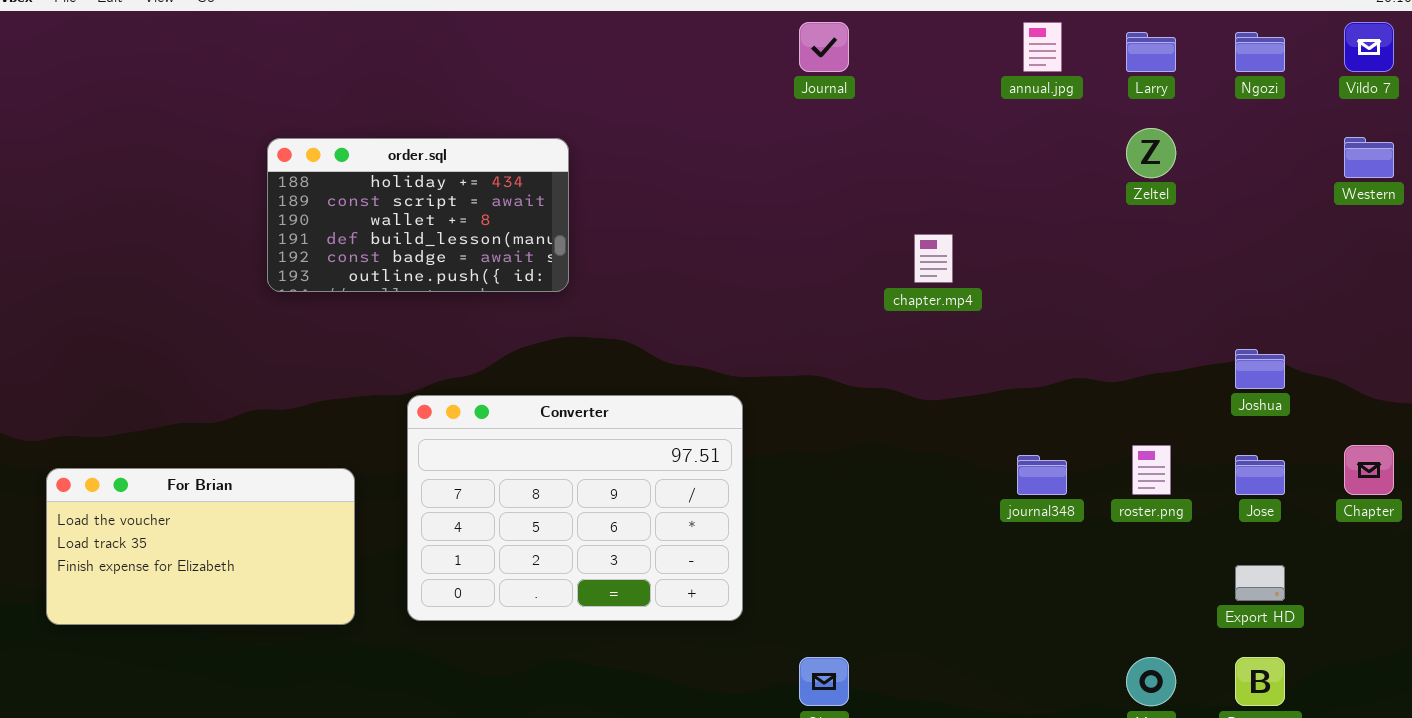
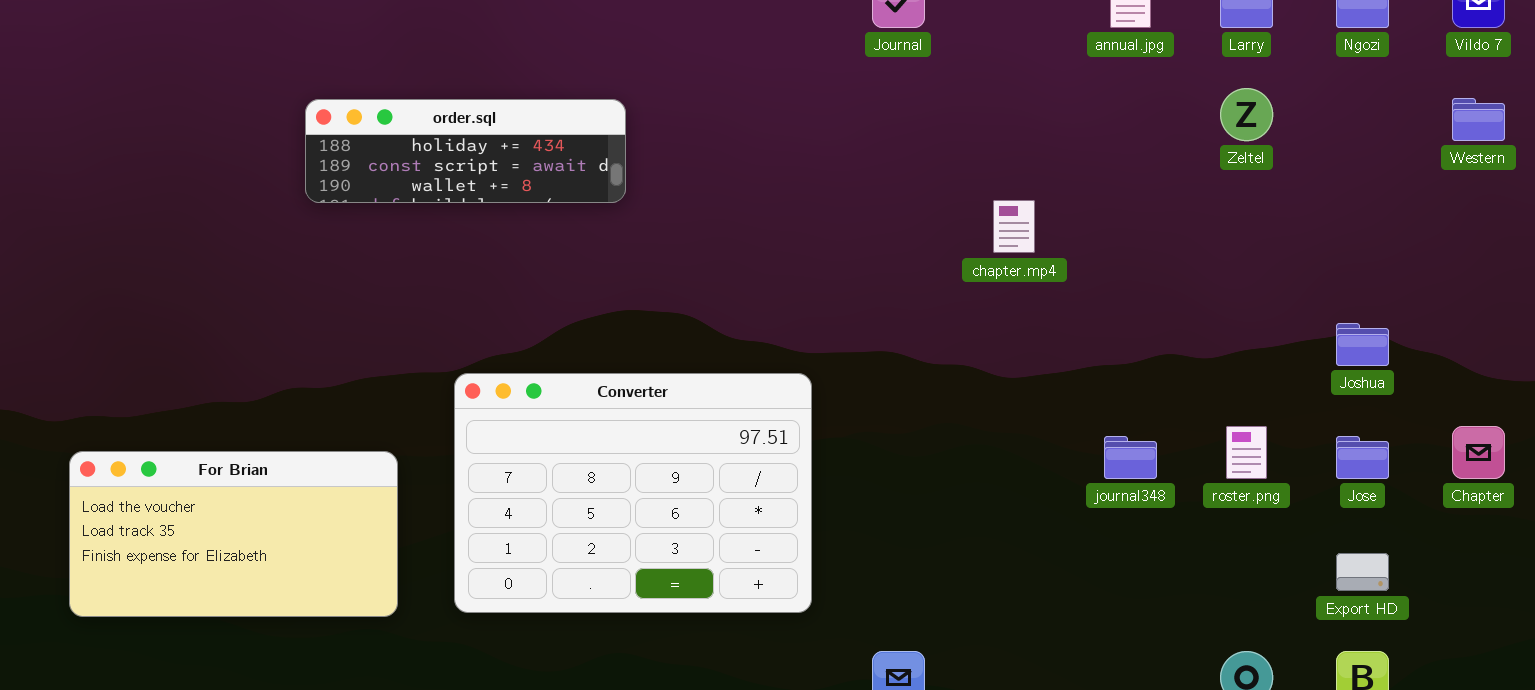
order.sql: [267,138,569,292] -> [305,99,626,203], resized

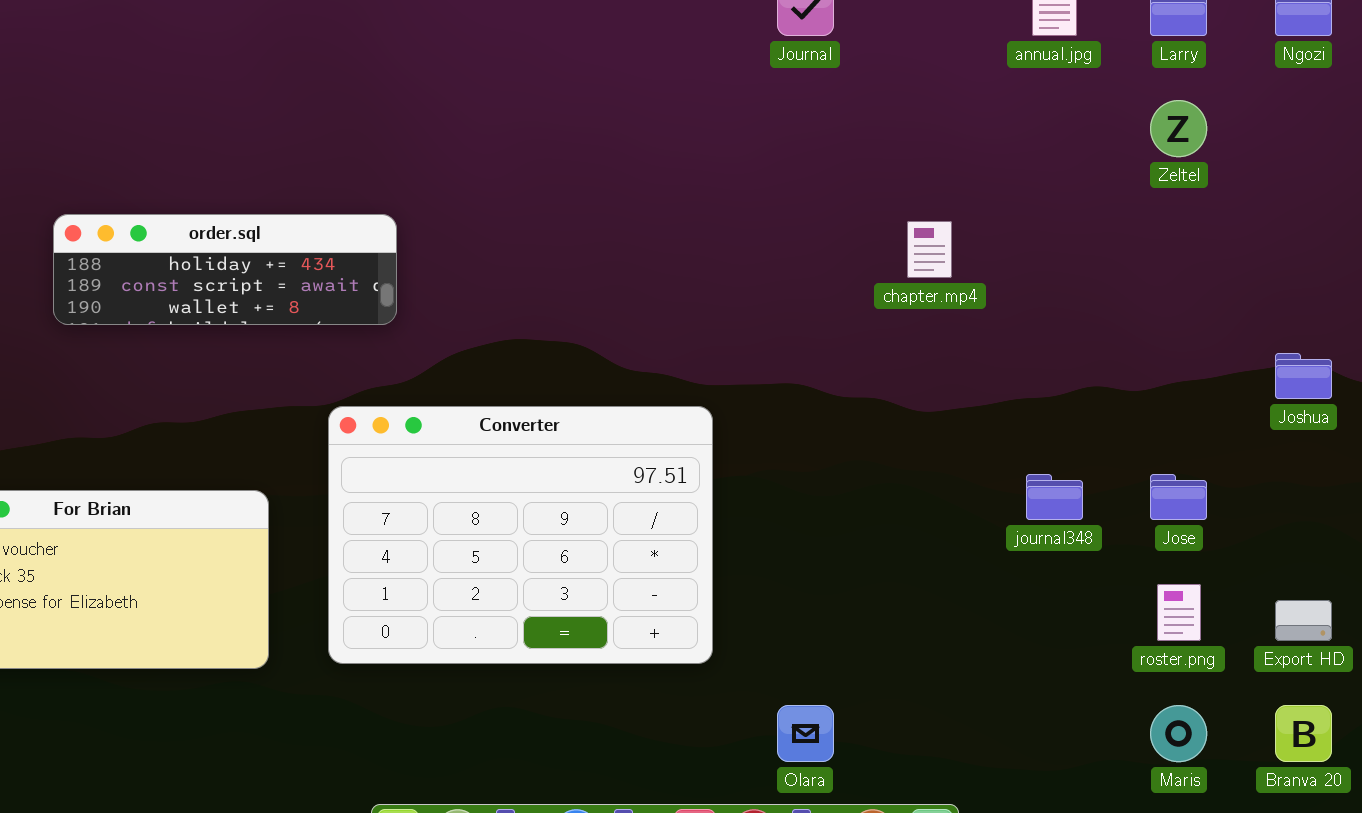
order.sql: [305,99,626,203] -> [53,214,397,325], moved
roster.png: [1226,426,1267,479] -> [1157,584,1201,641], moved
Jose: [1336,436,1389,479] -> [1150,474,1207,520], moved

